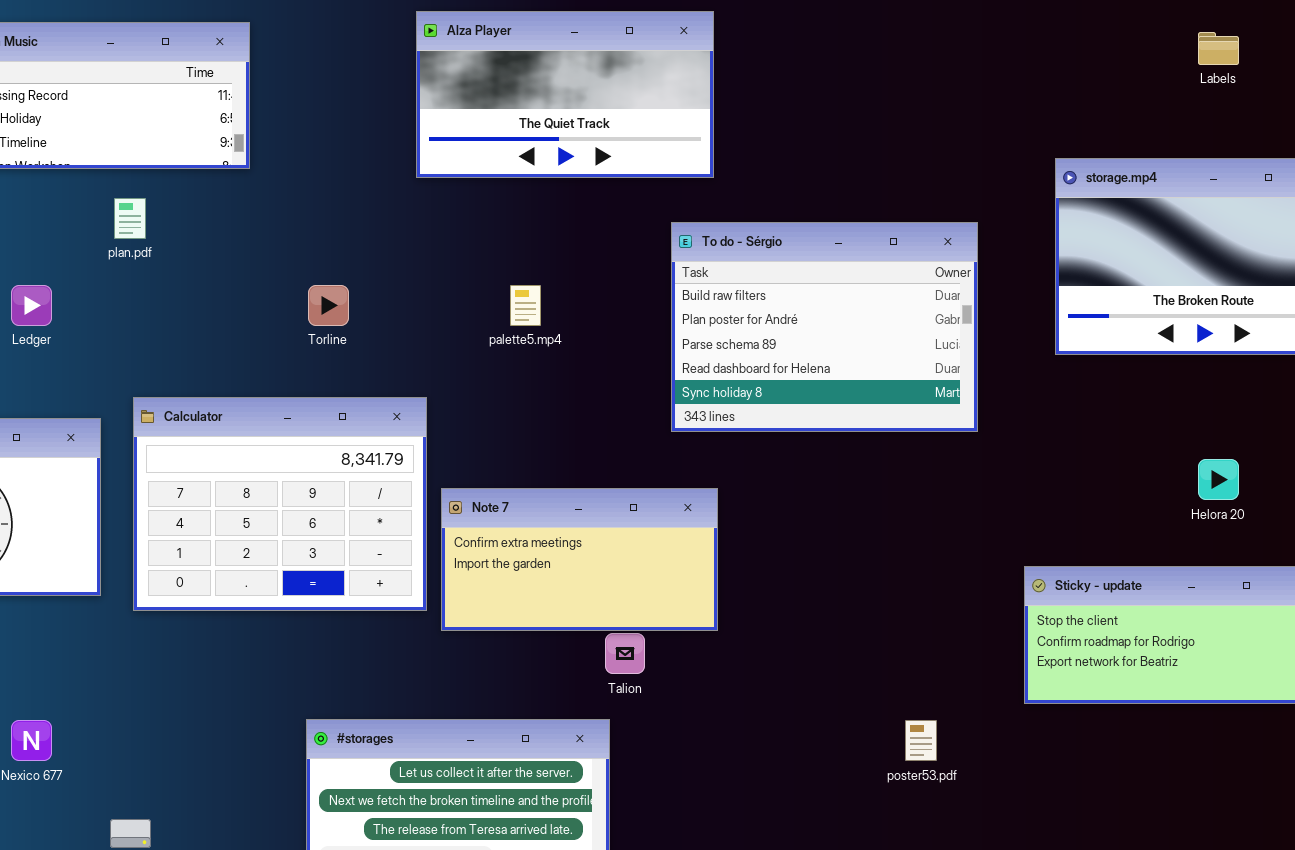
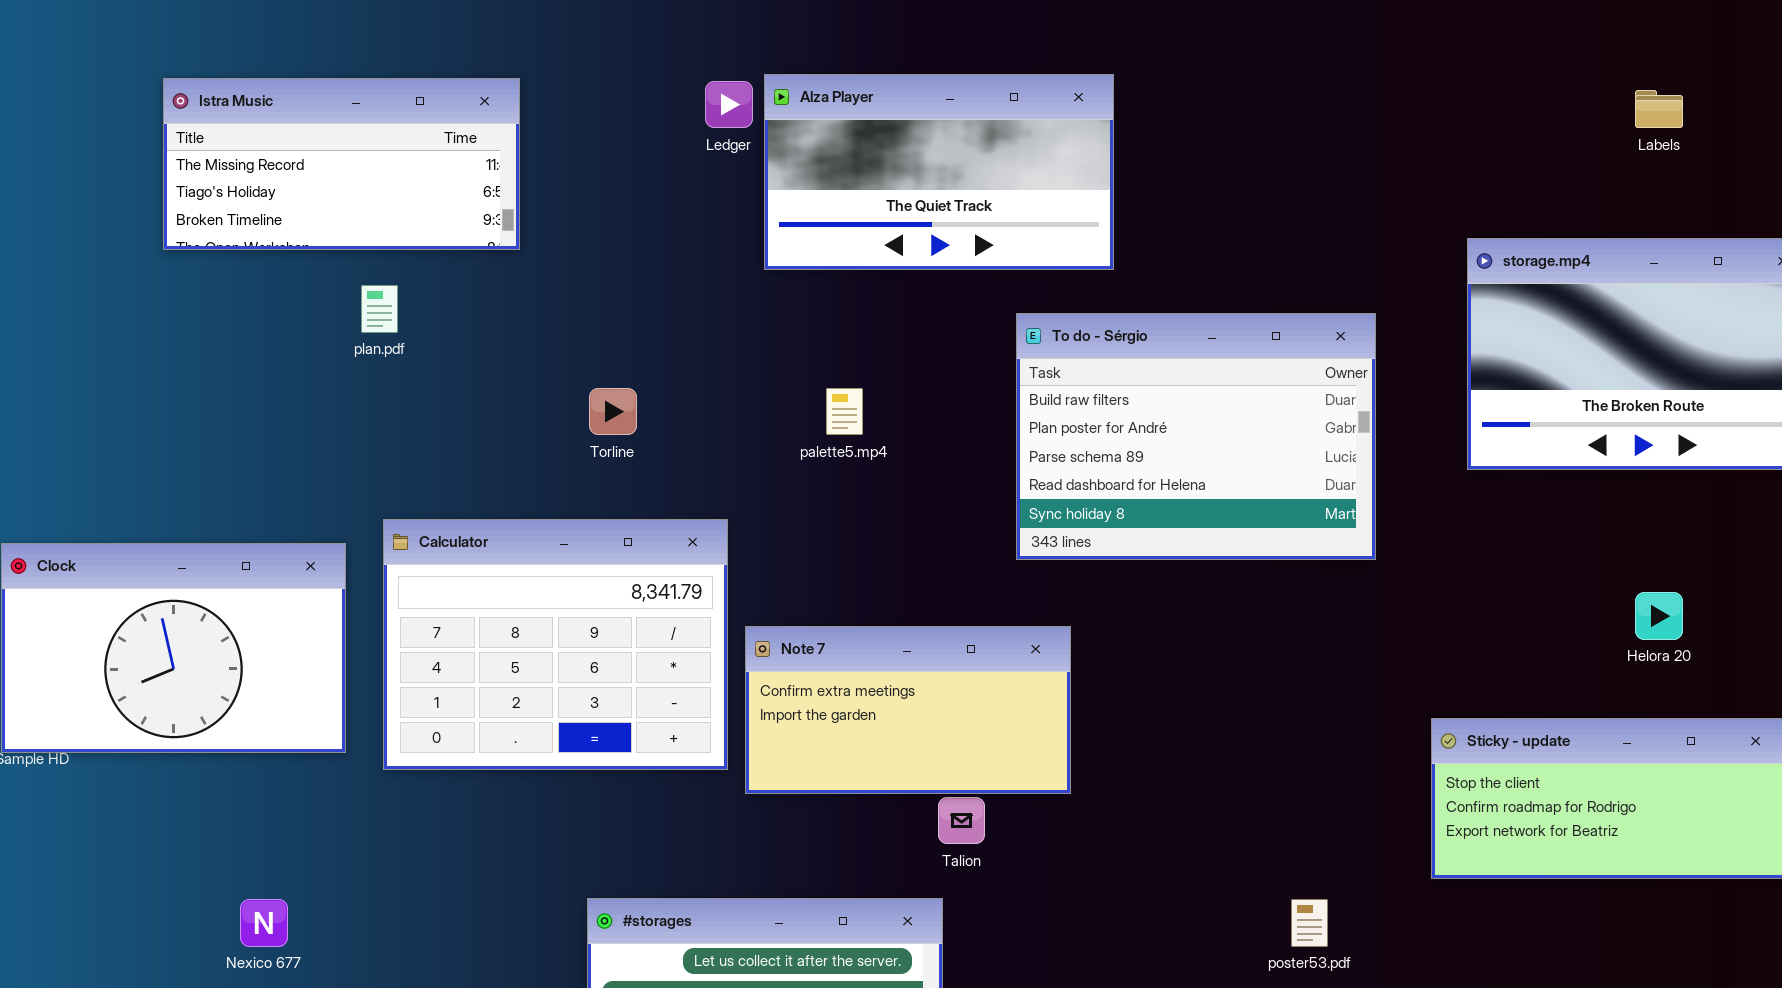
Alza Player: [416,11,714,178] -> [764,74,1114,270], moved
Ledger: [11,285,52,326] -> [705,81,753,128], moved

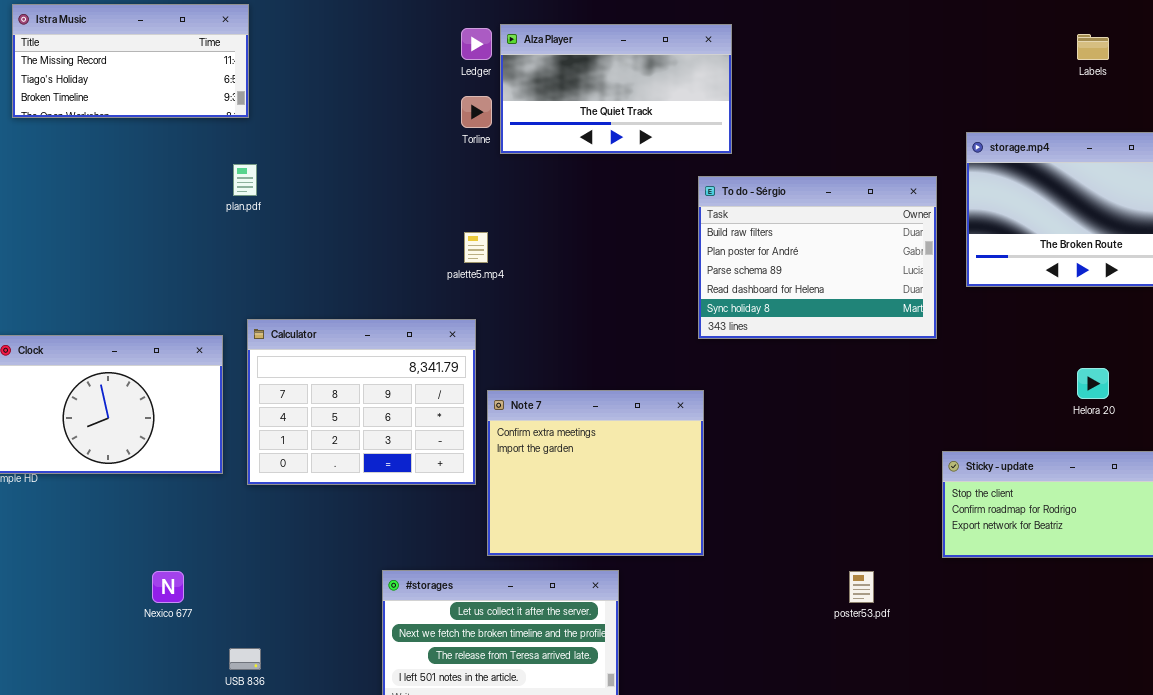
Istra Music: [163,78,520,250] -> [12,4,249,118], moved
To do - Sérgio: [1016,313,1376,560] -> [698,176,937,339], moved
Torline: [589,388,637,435] -> [461,96,492,128], moved
palette5.mp4: [826,388,863,435] -> [464,232,488,263], moved
Note 7: [745,626,1071,794] -> [487,390,704,556], resized

